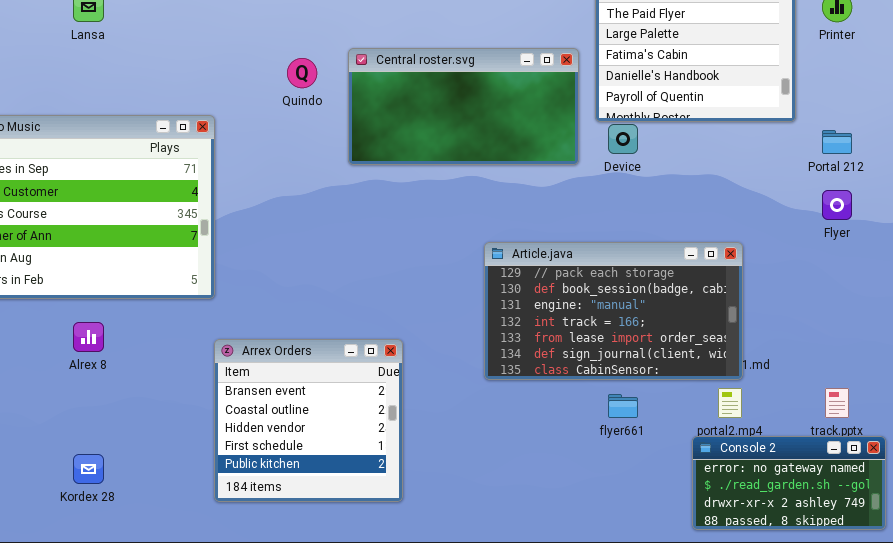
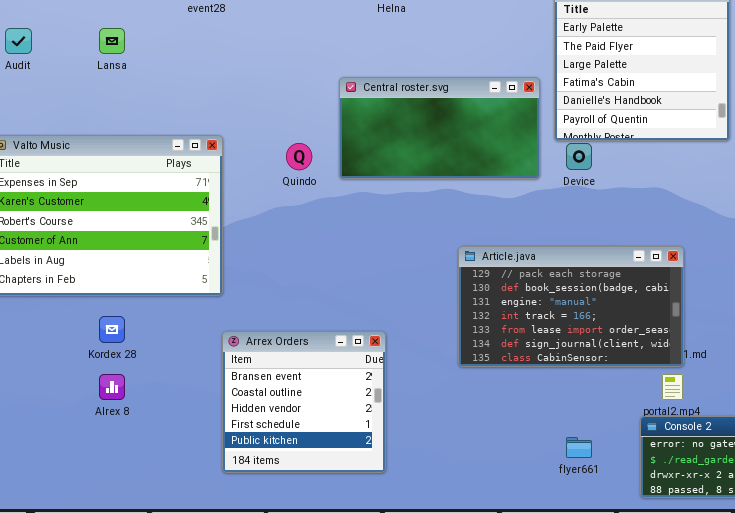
Quindo: [287,58,317,88] -> [286,143,312,170], moved
Alrex 8: [73,322,104,352] -> [99,374,125,400], moved
flyer661: [608,394,638,418] -> [566,437,592,458], moved
Kordex 28: [73,454,104,484] -> [99,316,125,343], moved

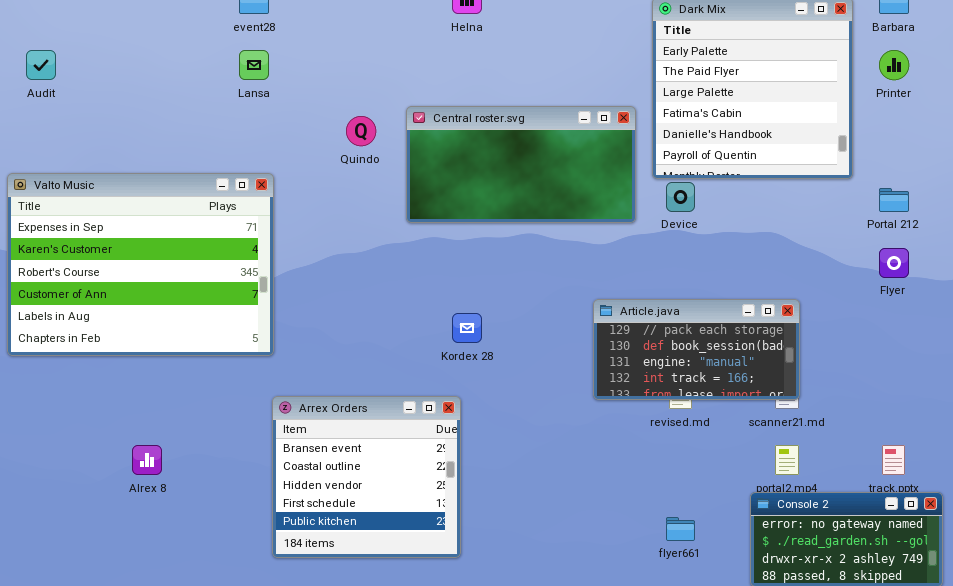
Lansa: [99,28,125,54] -> [239,50,269,80], moved
Quindo: [286,143,312,170] -> [346,116,376,146], moved
Article.java: [458,246,684,367] -> [593,299,800,400], resized
Kordex 28: [99,316,125,343] -> [452,313,482,343], moved

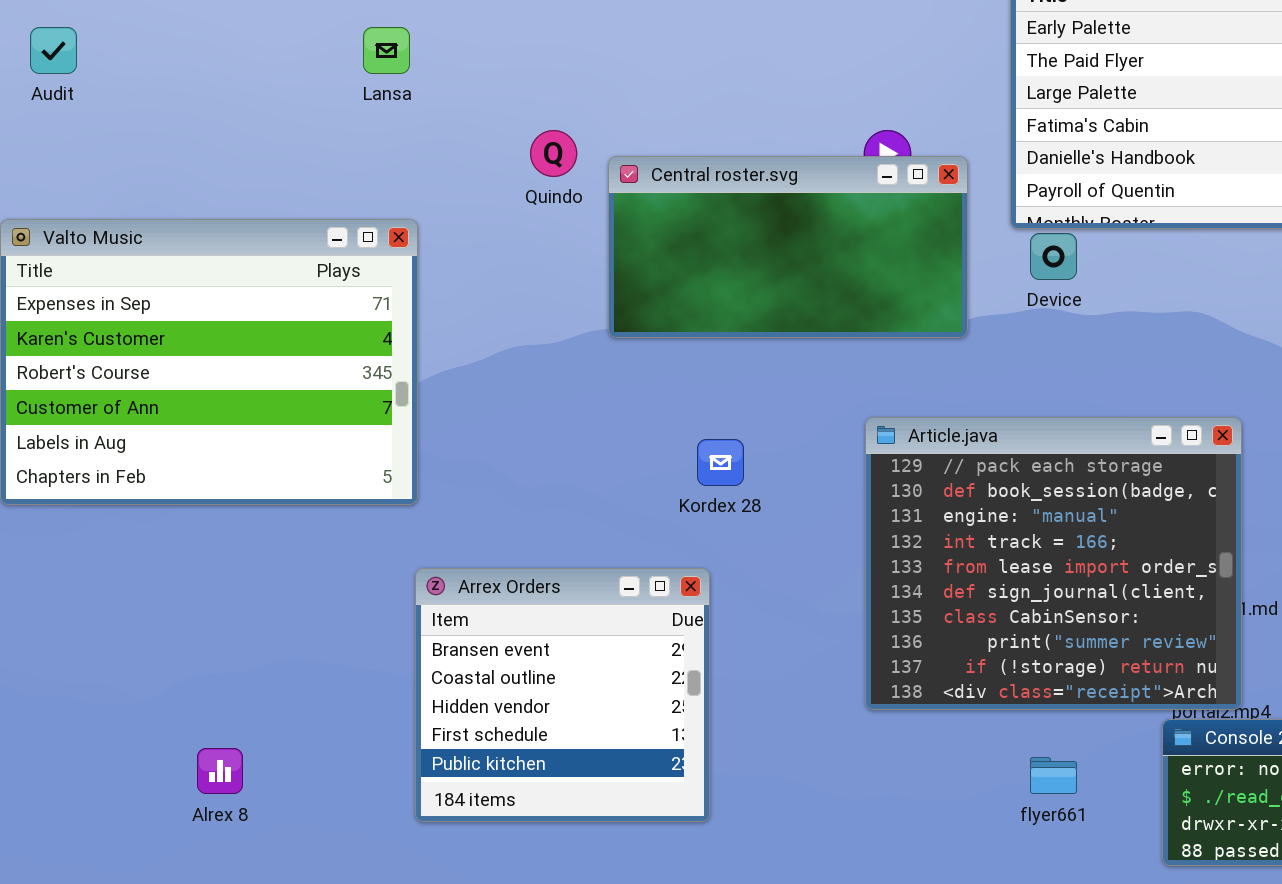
Central roster.svg: [406,106,636,223] -> [608,156,968,338], moved
Article.java: [593,299,800,400] -> [865,417,1242,710], resized
Alrex 8: [132,445,162,475] -> [197,748,243,794], moved

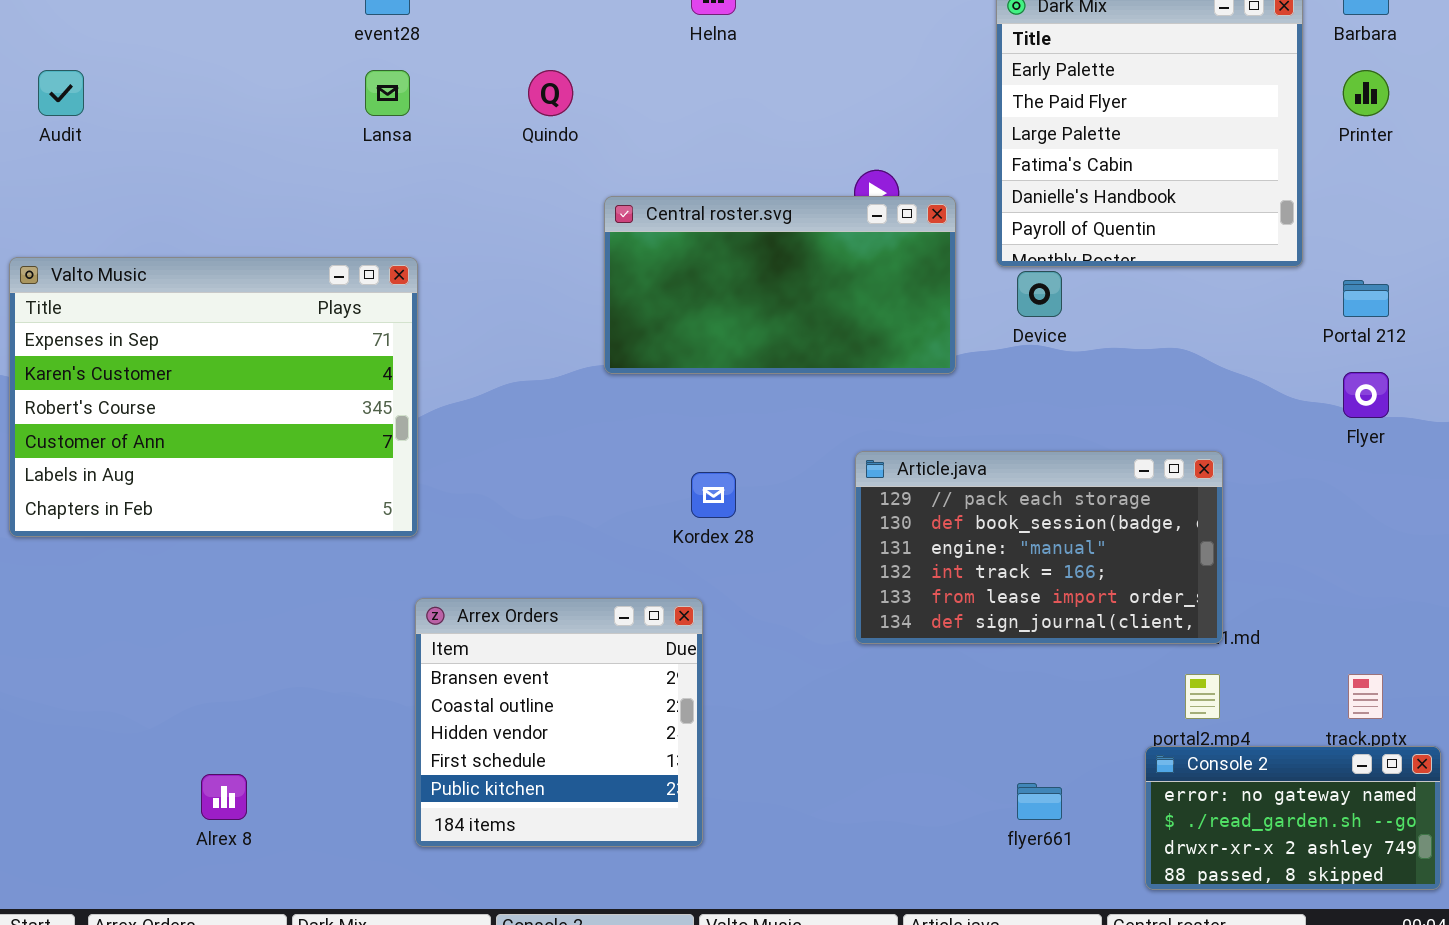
Quindo: [530,130,577,177] -> [528,70,573,116], moved
Article.java: [865,417,1242,710] -> [855,451,1223,644], resized

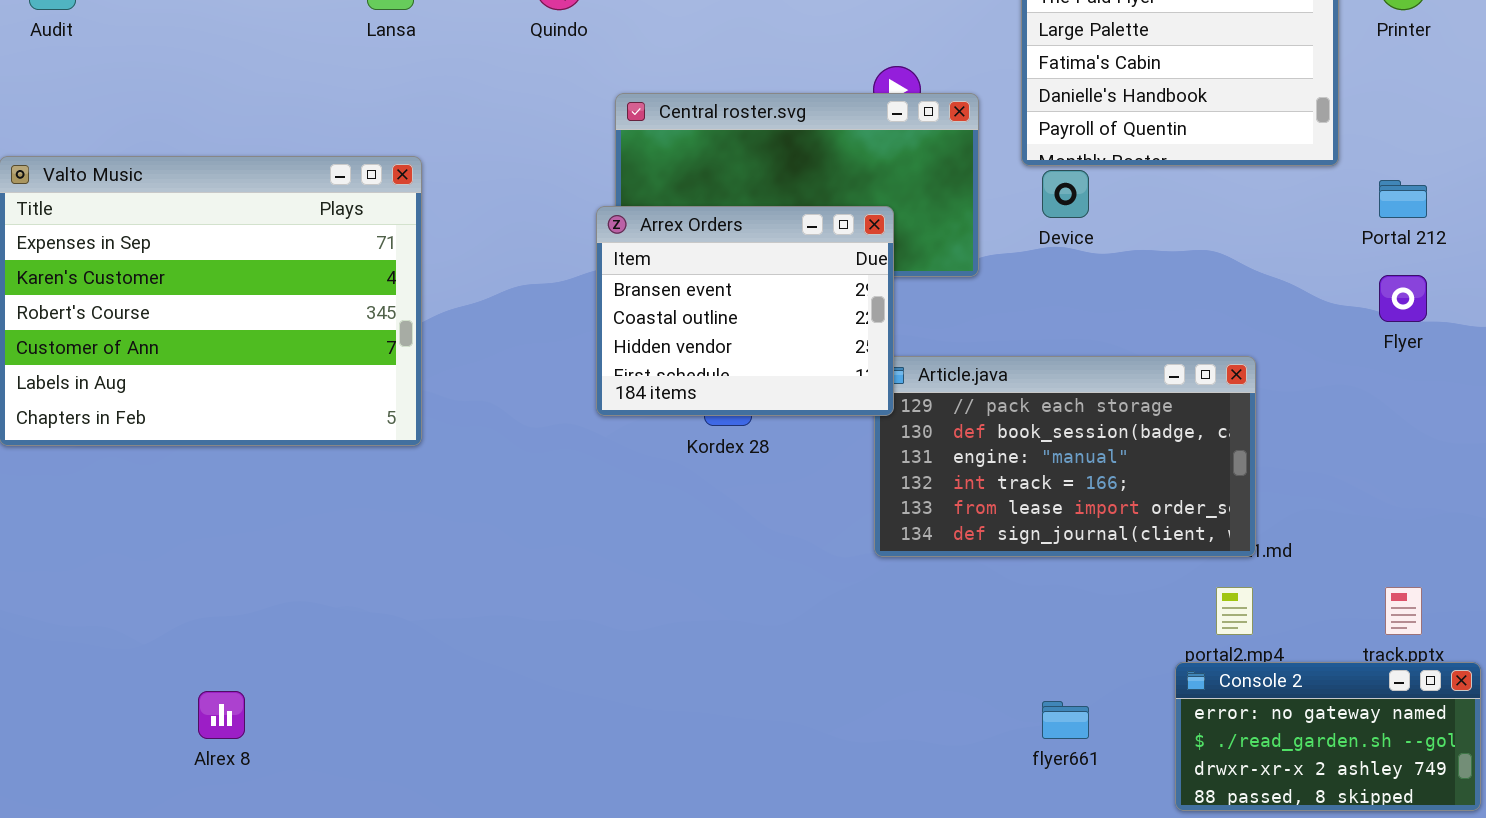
Arrex Orders: [415,598,703,847] -> [596,206,894,416], moved, resized

